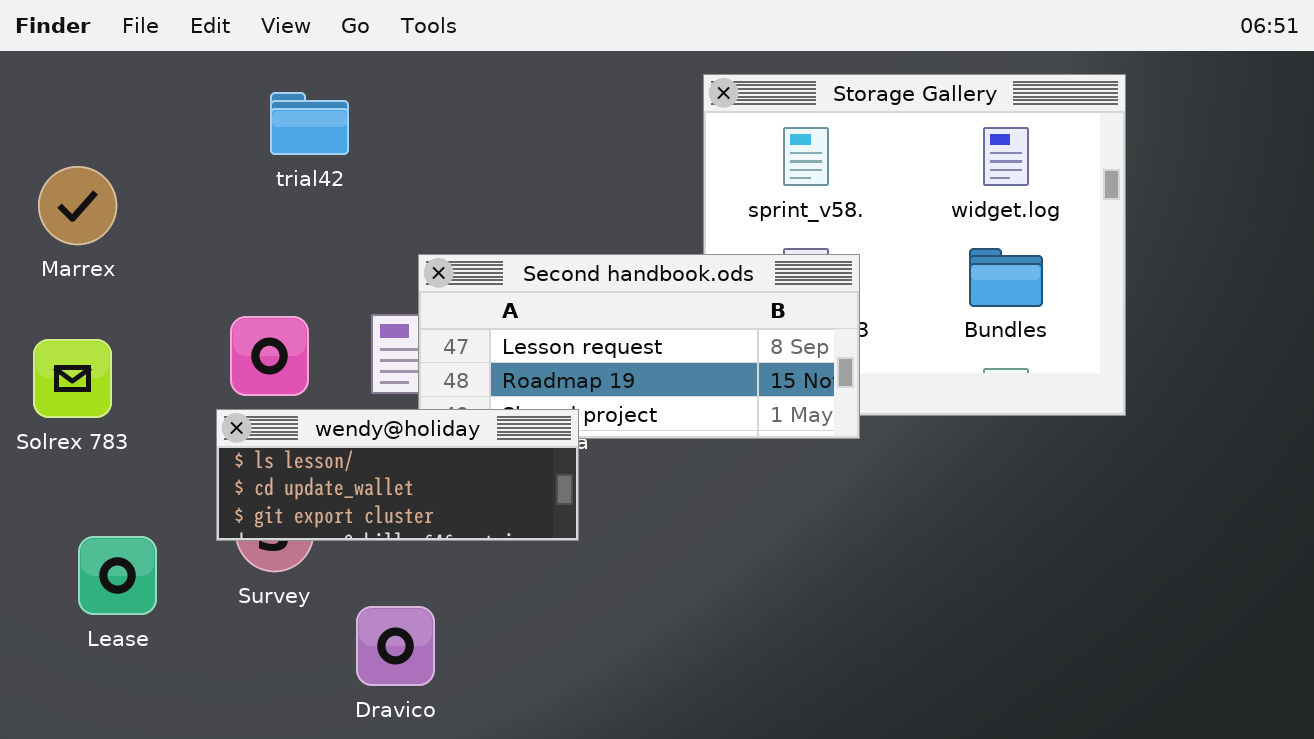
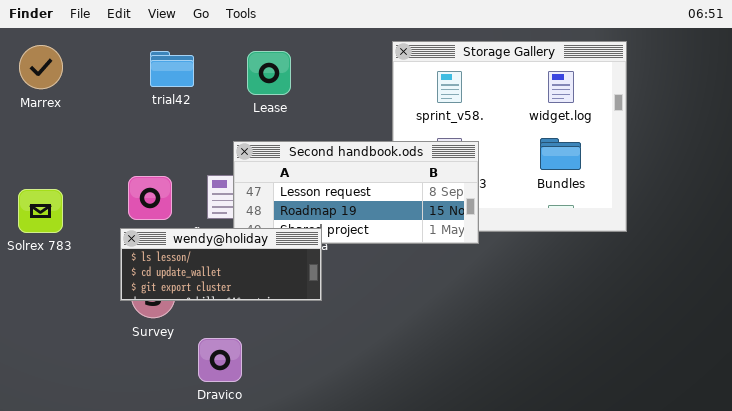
Marrex: [38,166,117,245] -> [19,45,63,89], moved
Lease: [78,536,157,615] -> [247,51,291,95], moved

